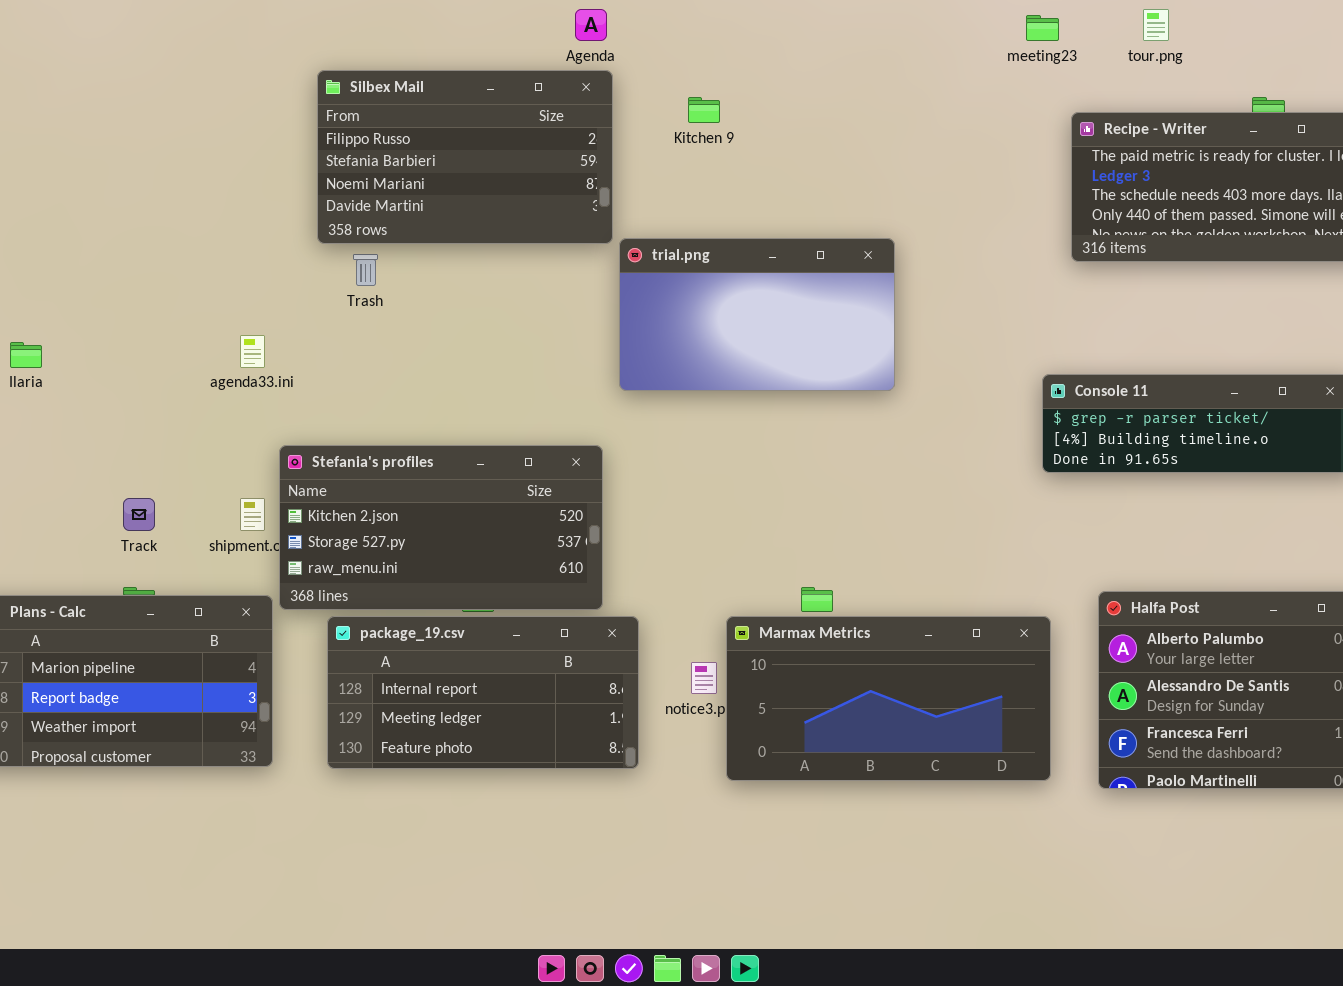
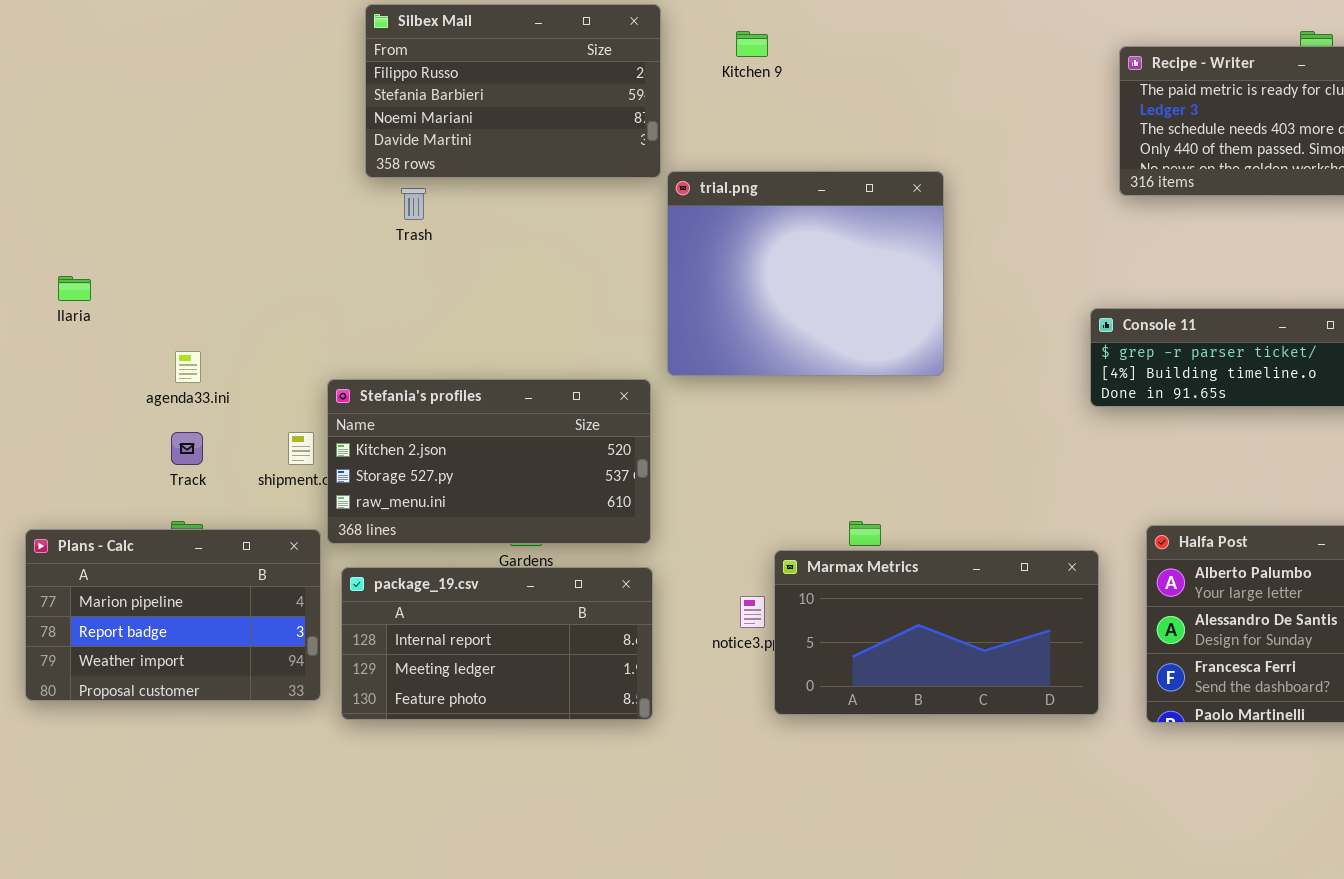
trial.png: [619,238,895,391] -> [667,171,944,376], resized
agenda33.ini: [240,335,265,368] -> [175,351,201,383], moved
package_19.csv: [327,616,639,769] -> [341,567,653,720], moved

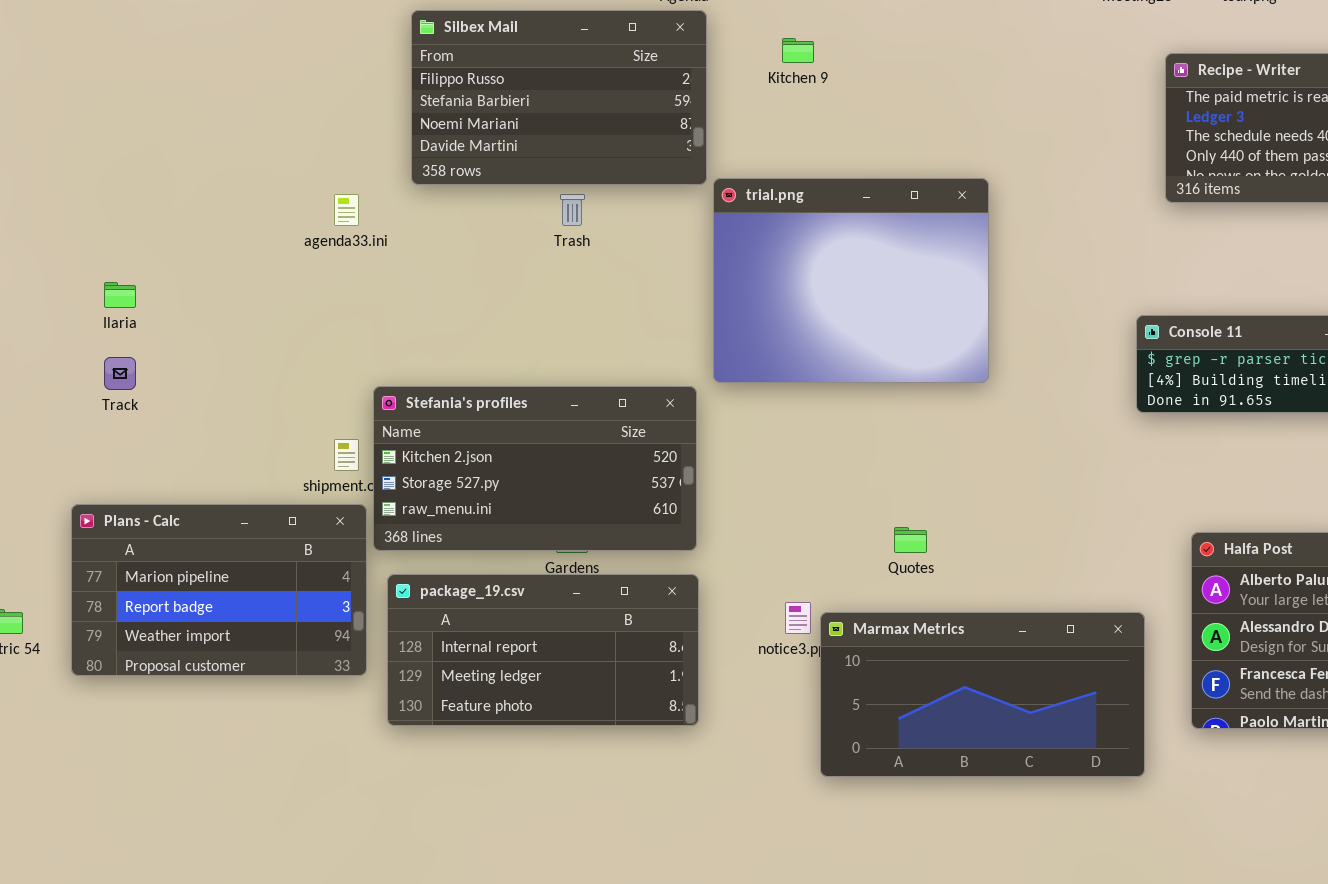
Trash: [401,188,426,220] -> [560,194,585,226], moved
agenda33.ini: [175,351,201,383] -> [334,194,359,226], moved
Track: [171,432,203,465] -> [104,357,136,390], moved
Plans - Calc: [25,529,321,701] -> [71,504,367,676], moved
Marmax Metrics: [774,550,1099,715] -> [820,612,1145,777], moved

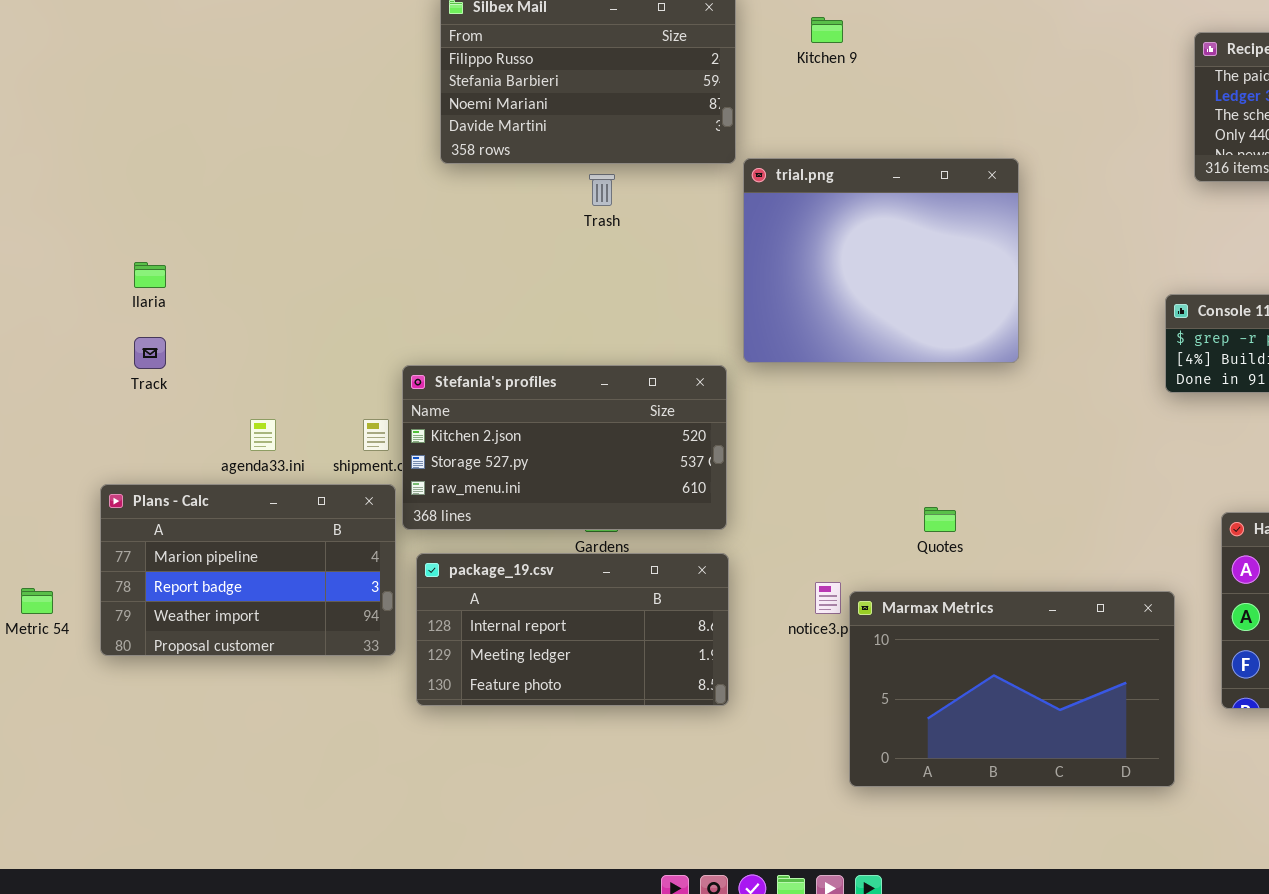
agenda33.ini: [334,194,359,226] -> [250,419,276,451], moved
Marmax Metrics: [820,612,1145,777] -> [849,591,1175,787], resized

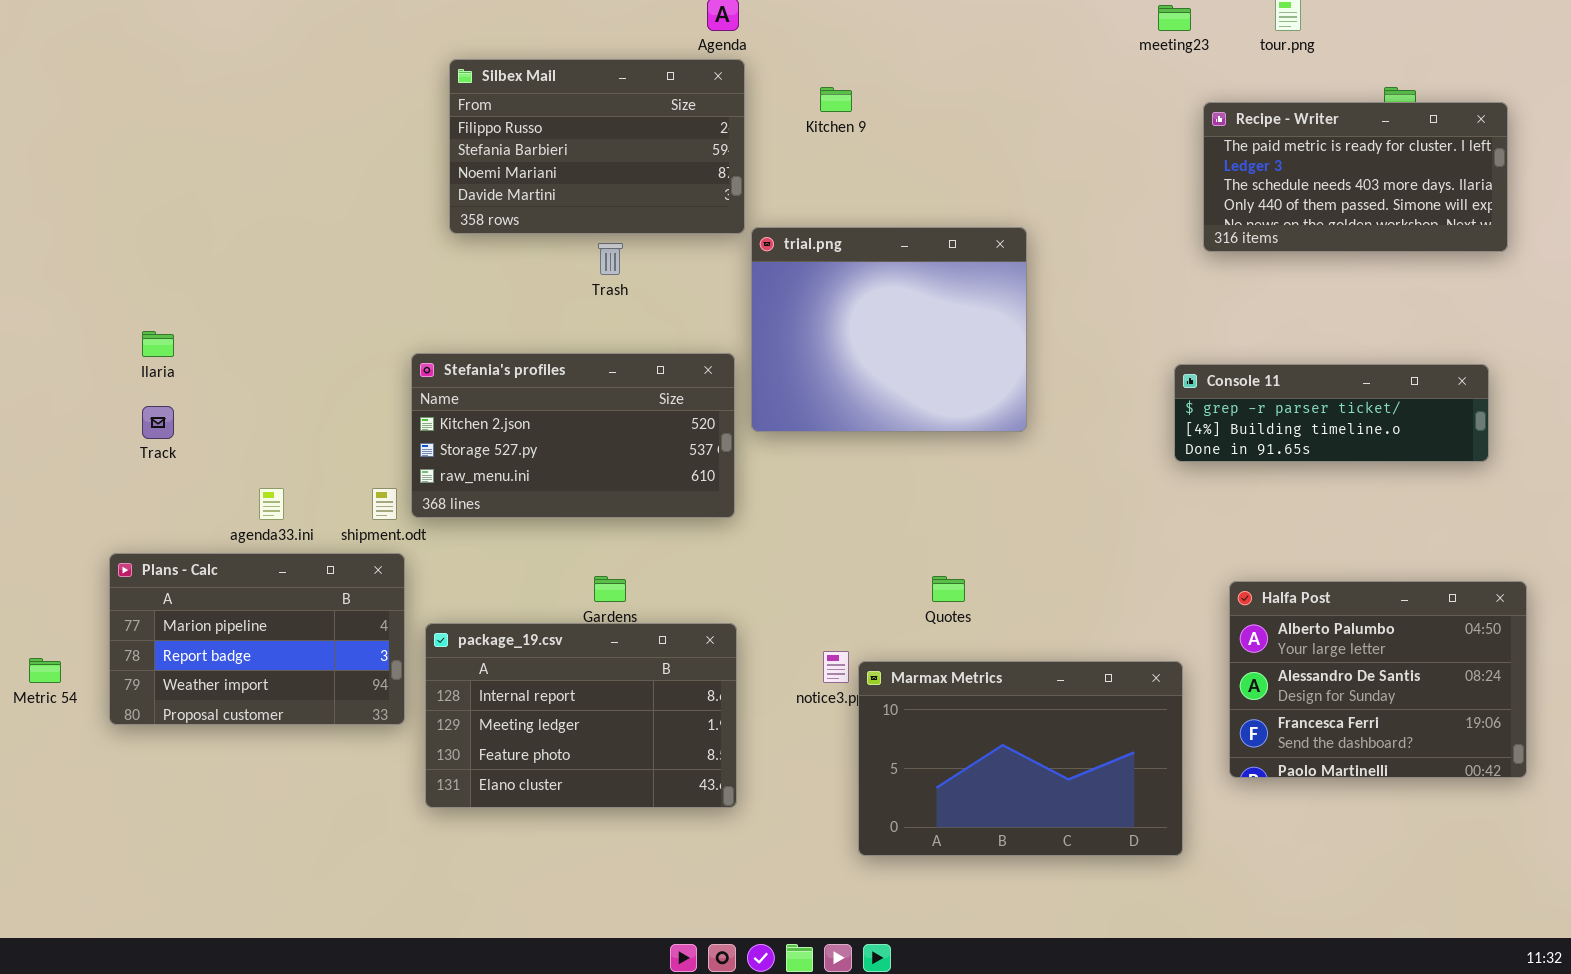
Stefania's profiles: [402,365,727,530] -> [411,353,735,518], moved
package_19.csv: [416,553,729,706] -> [425,623,737,808], resized

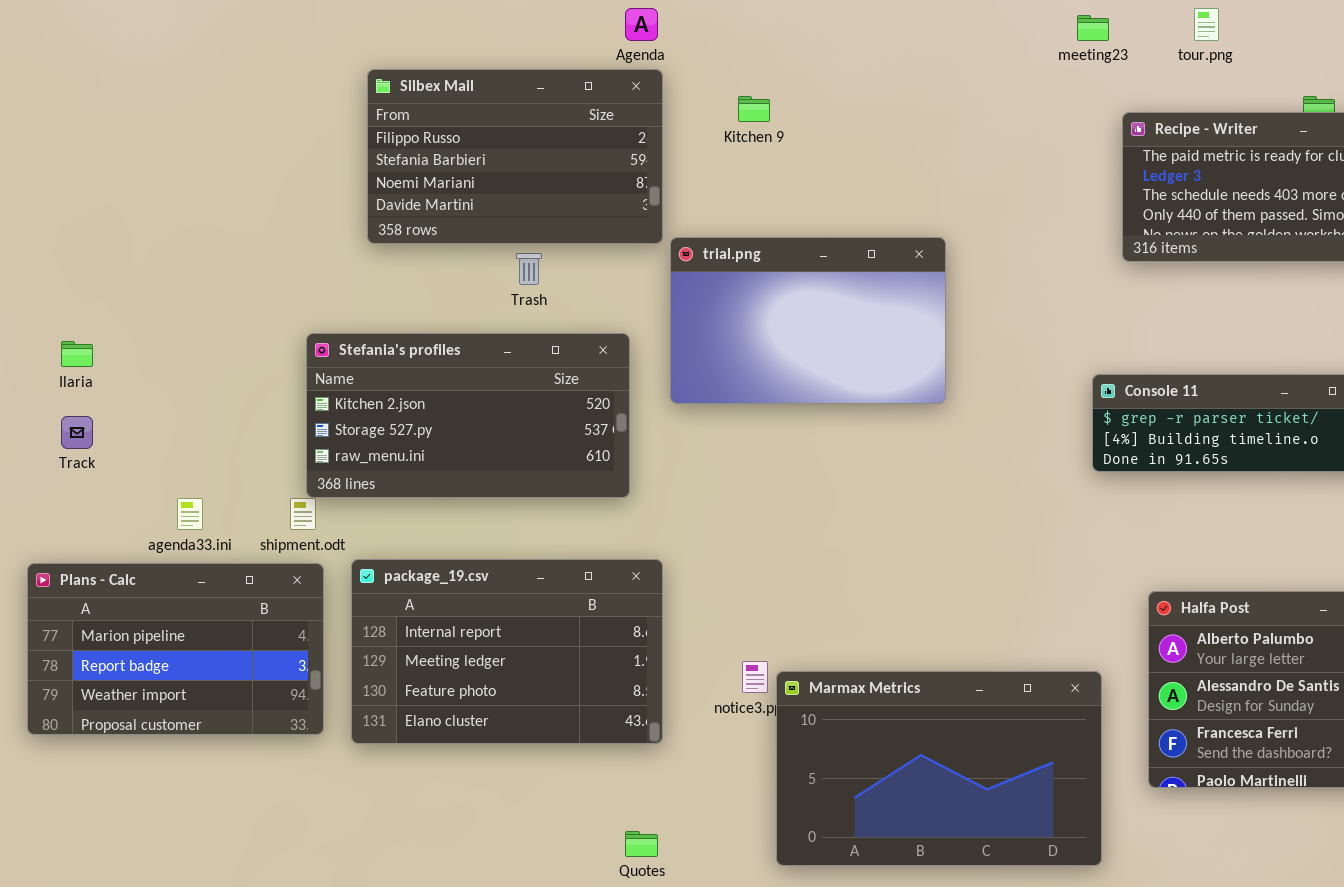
trial.png: [751,227,1027,432] -> [670,237,946,404], resized
Stefania's profiles: [411,353,735,518] -> [306,333,630,498], moved
Quotes: [932,576,965,602] -> [625,831,658,857], moved
package_19.csv: [425,623,737,808] -> [351,559,663,744], moved

